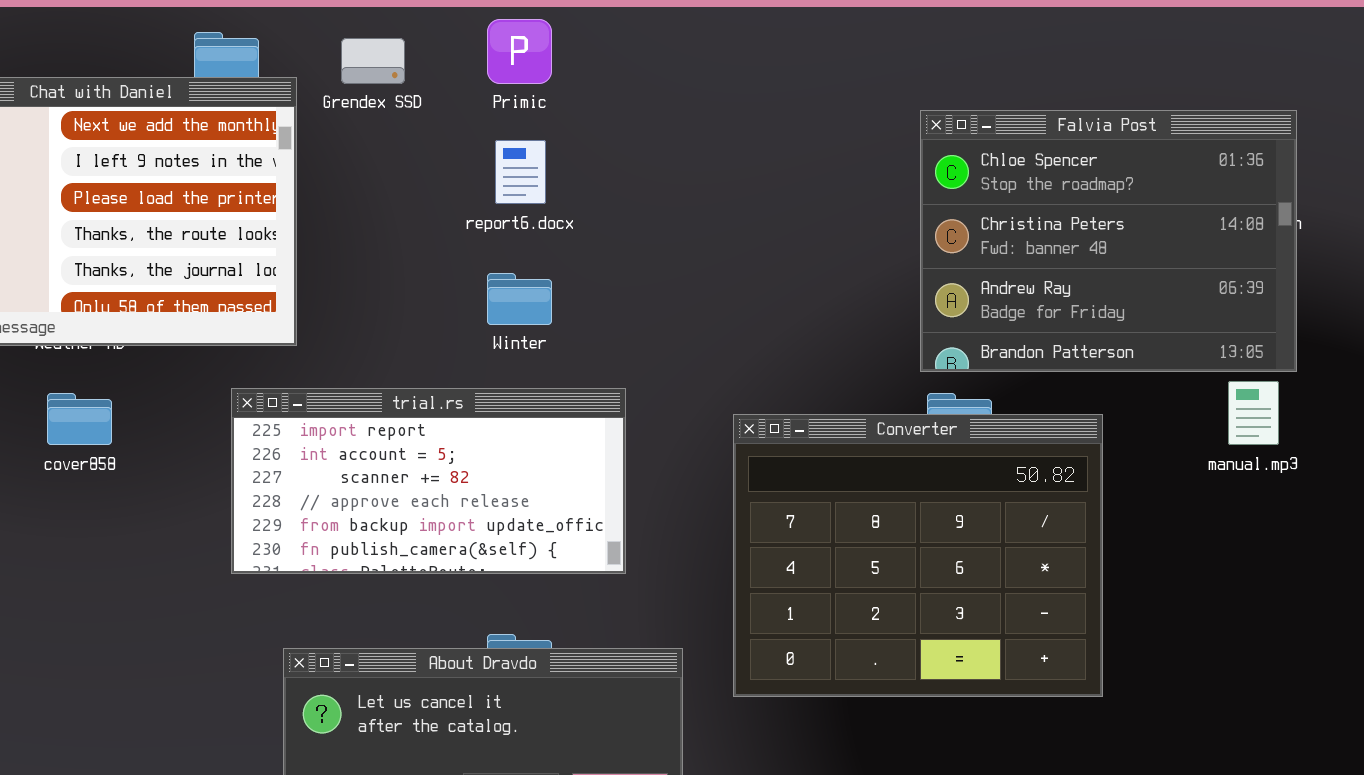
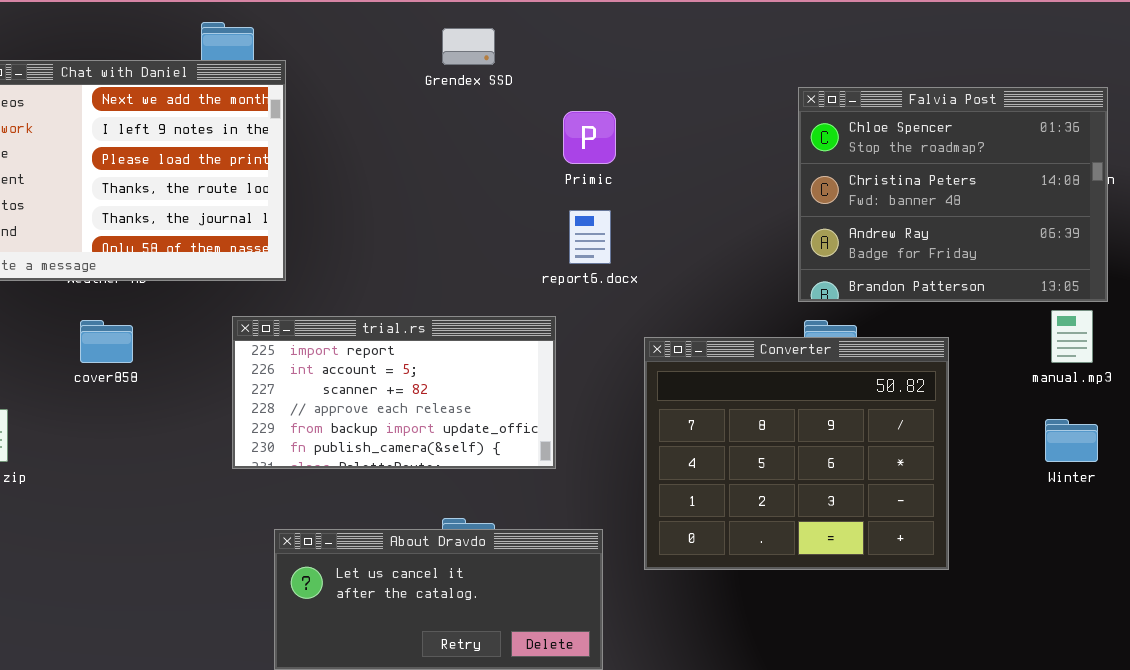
Primic: [487,19,552,84] -> [563,111,616,164], moved
Grendex SSD: [341,38,405,84] -> [442,28,495,65], moved
report6.docx: [495,140,546,204] -> [569,210,611,264], moved
Winter: [487,273,552,325] -> [1045,419,1098,462], moved

